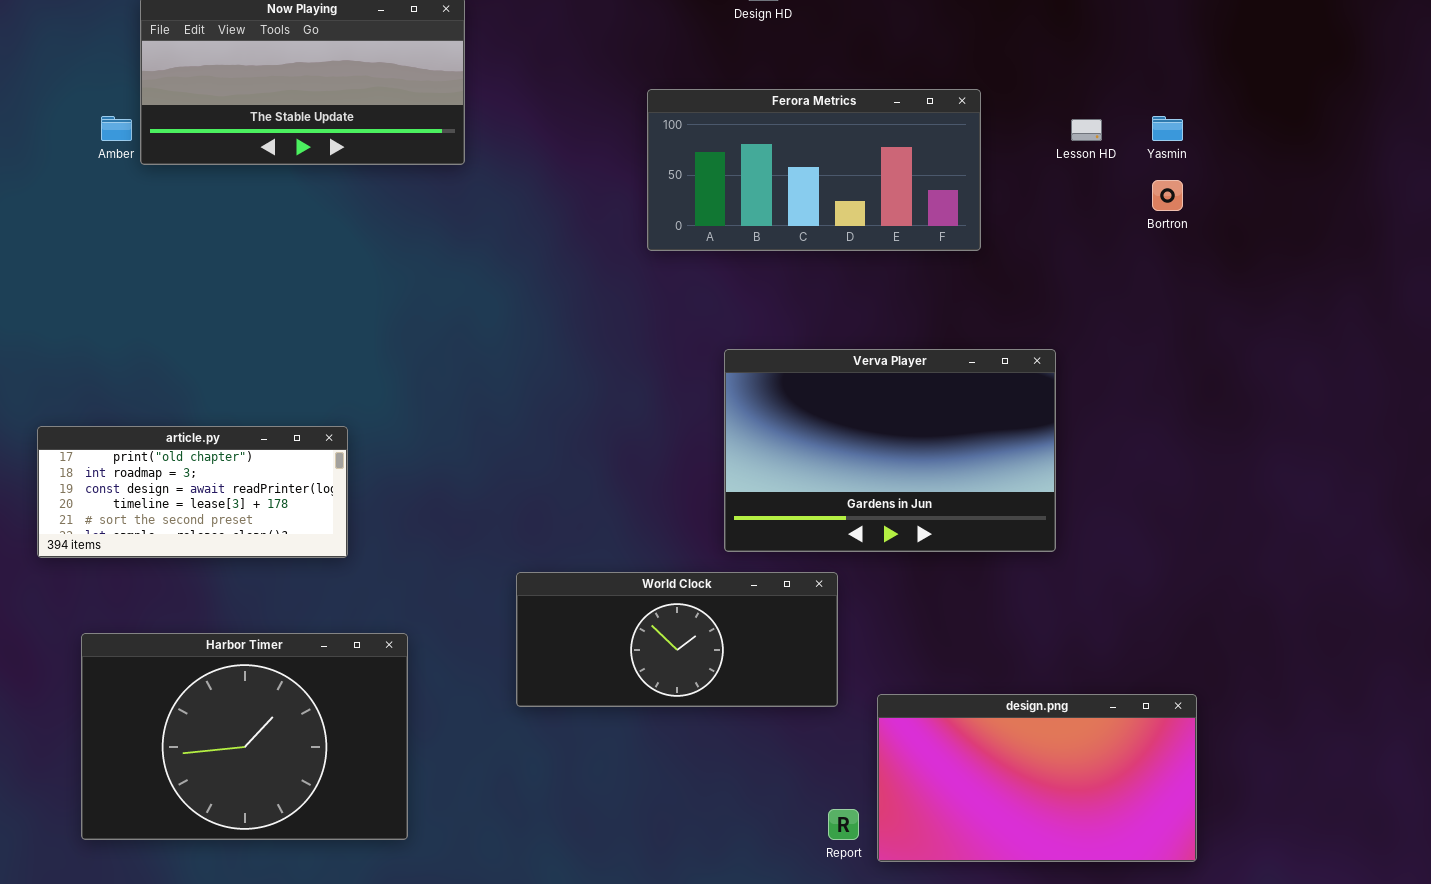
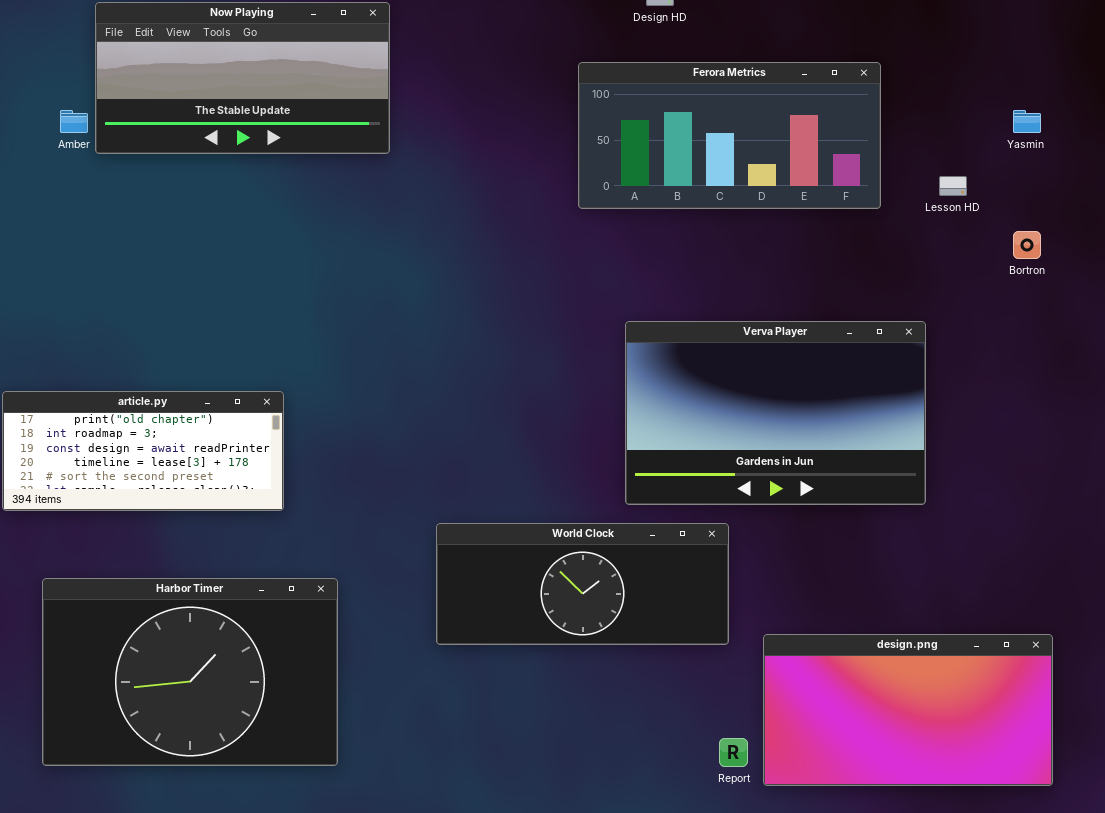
Ferora Metrics: [647,89,981,251] -> [578,62,881,209], moved
Lesson HD: [1071,119,1102,141] -> [939,176,967,196], moved
Bortron: [1152,180,1183,211] -> [1013,231,1041,259], moved

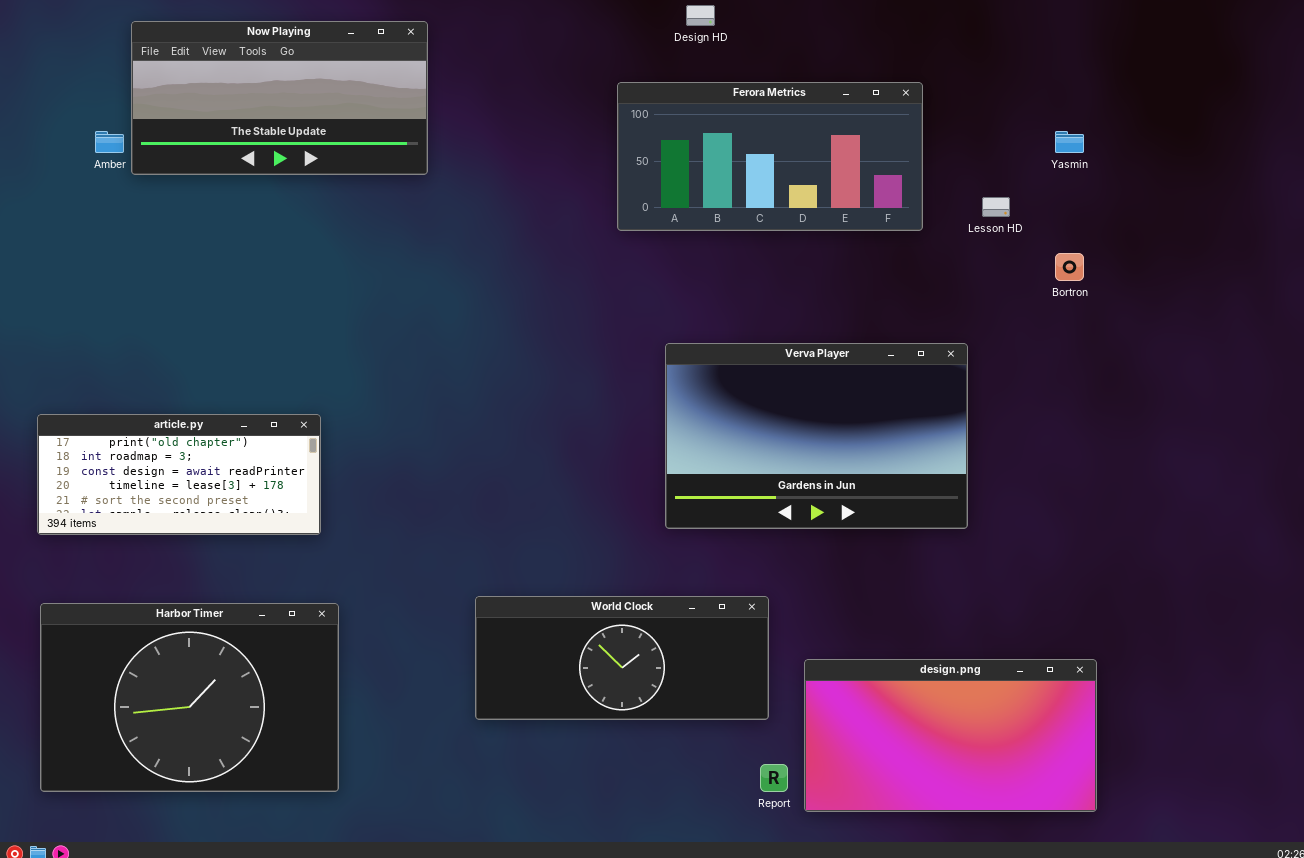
World Clock: [436,523,729,645] -> [475,596,769,720], moved
Harbor Timer: [42,578,338,766] -> [40,603,339,792], moved

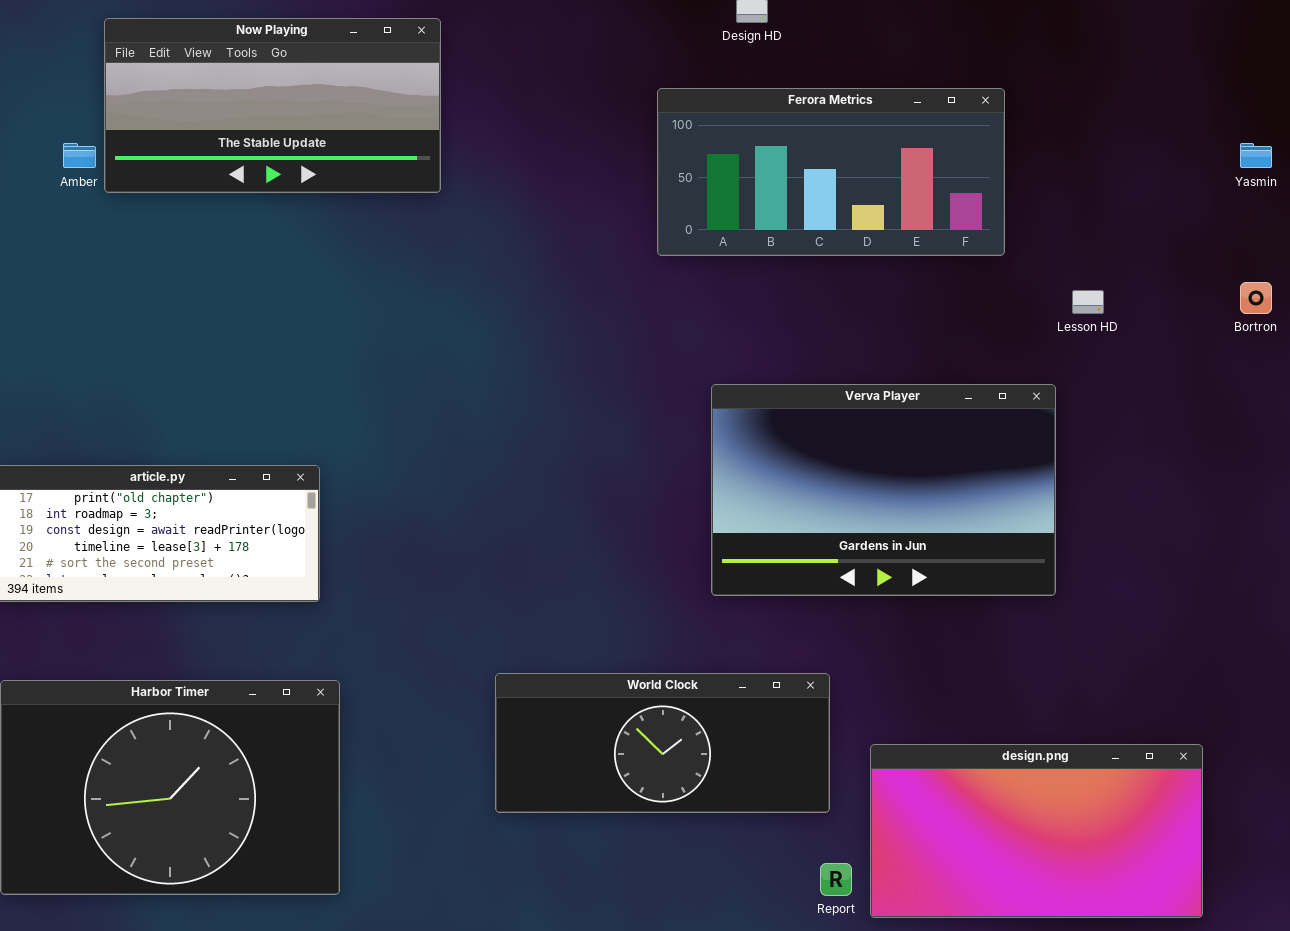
Yasmin: [1055,131,1084,153] -> [1240,143,1272,168], moved
Lesson HD: [982,197,1010,217] -> [1072,290,1104,314], moved
Bortron: [1055,253,1084,281] -> [1240,282,1272,314], moved

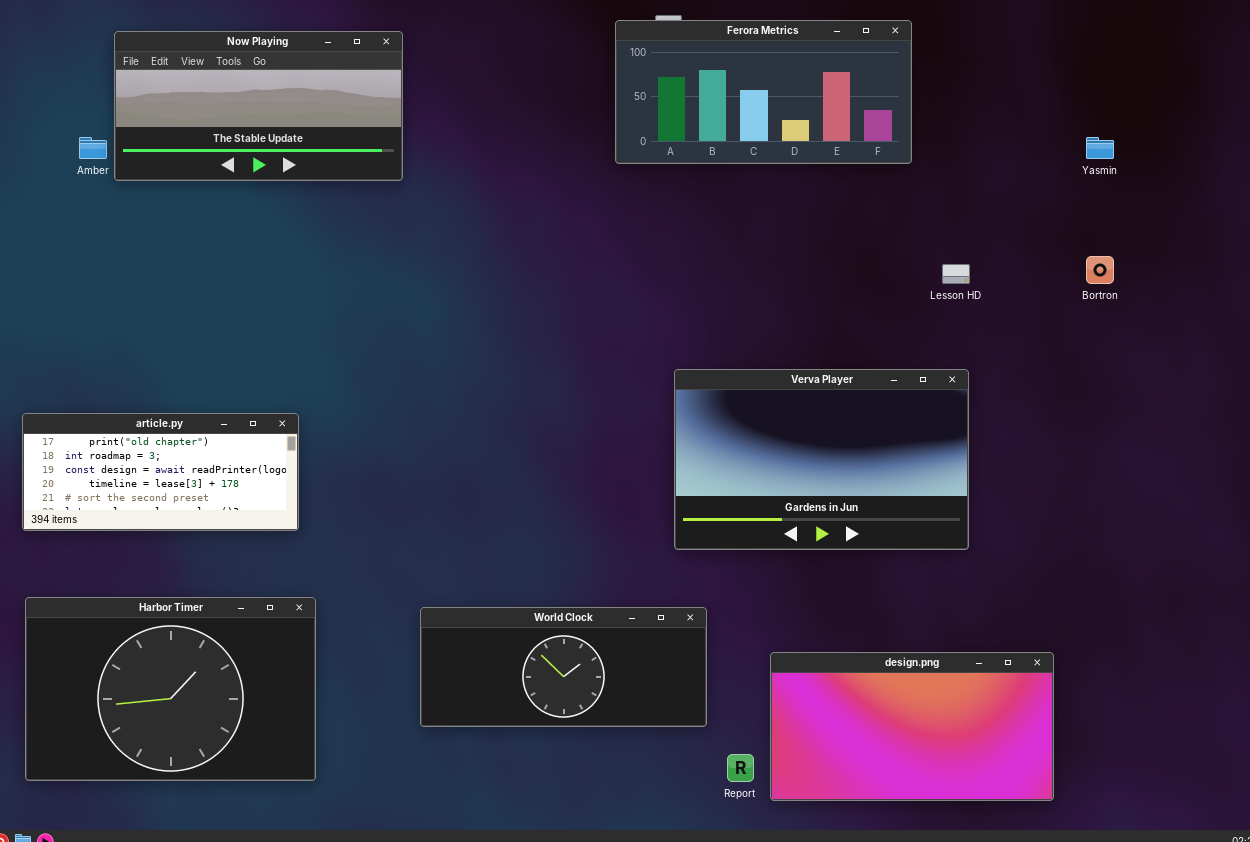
Ferora Metrics: [657,88,1005,256] -> [615,20,912,164], moved
Verva Player: [711,384,1056,596] -> [674,369,969,550], moved
World Clock: [495,673,830,813] -> [420,607,707,727], moved

